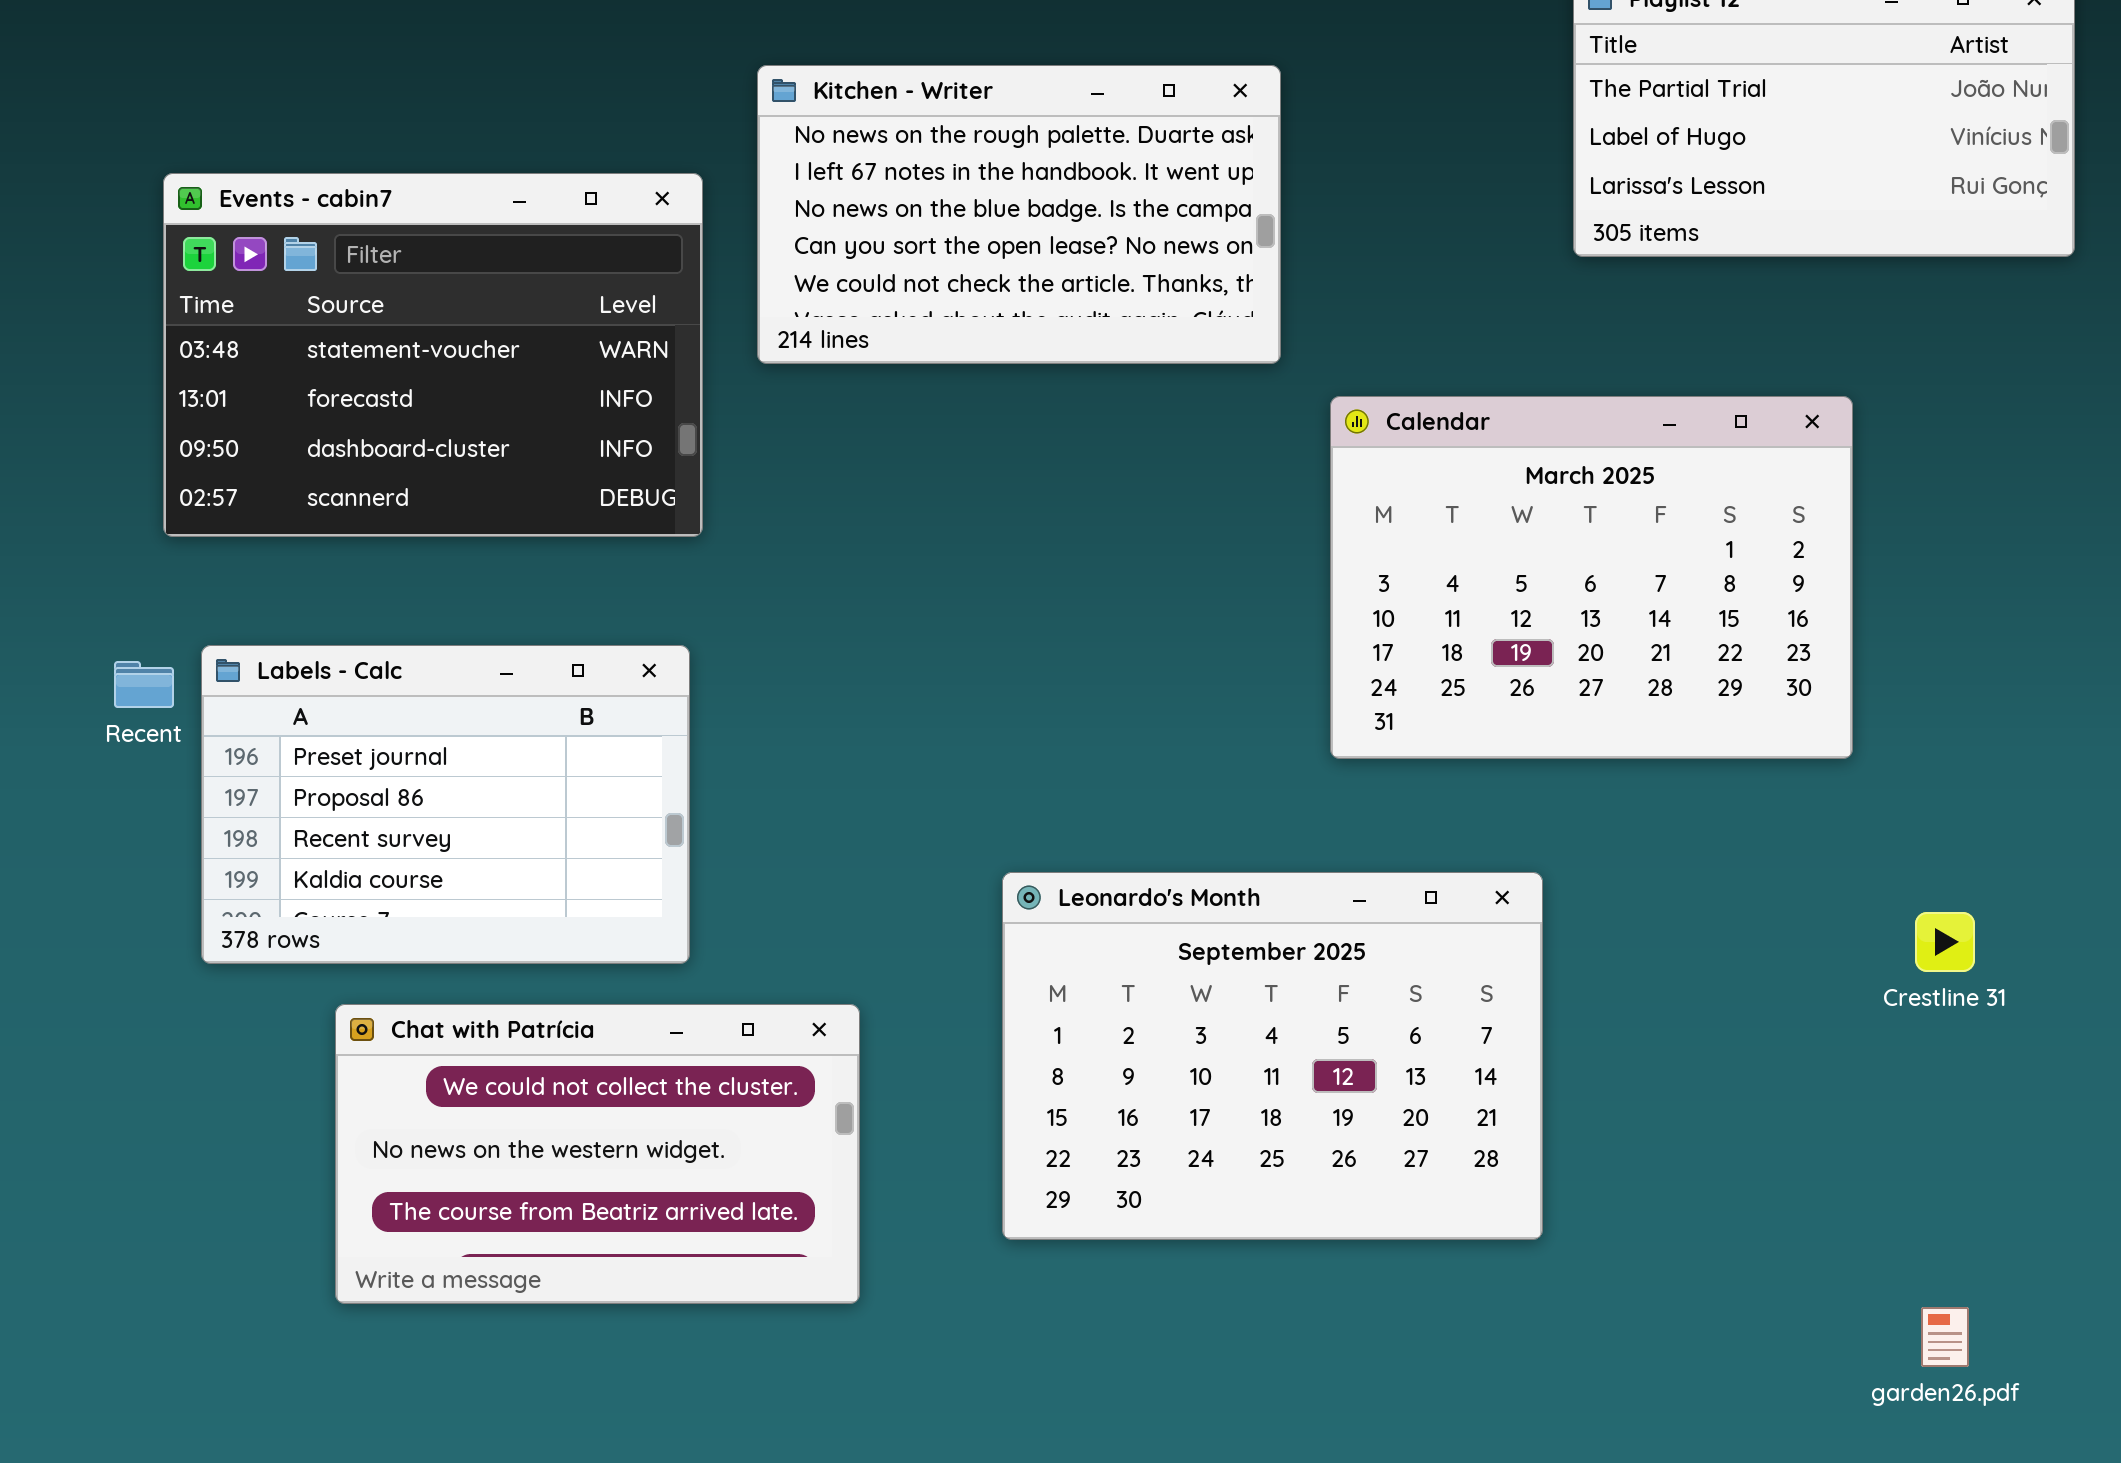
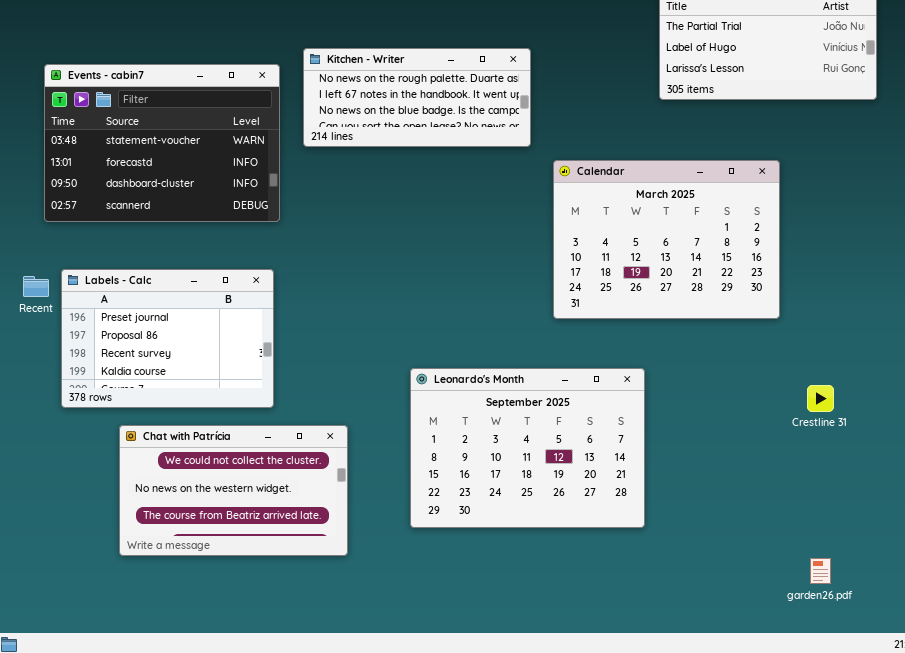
Kitchen - Writer: [757,65,1281,364] -> [303,48,531,147], resized

